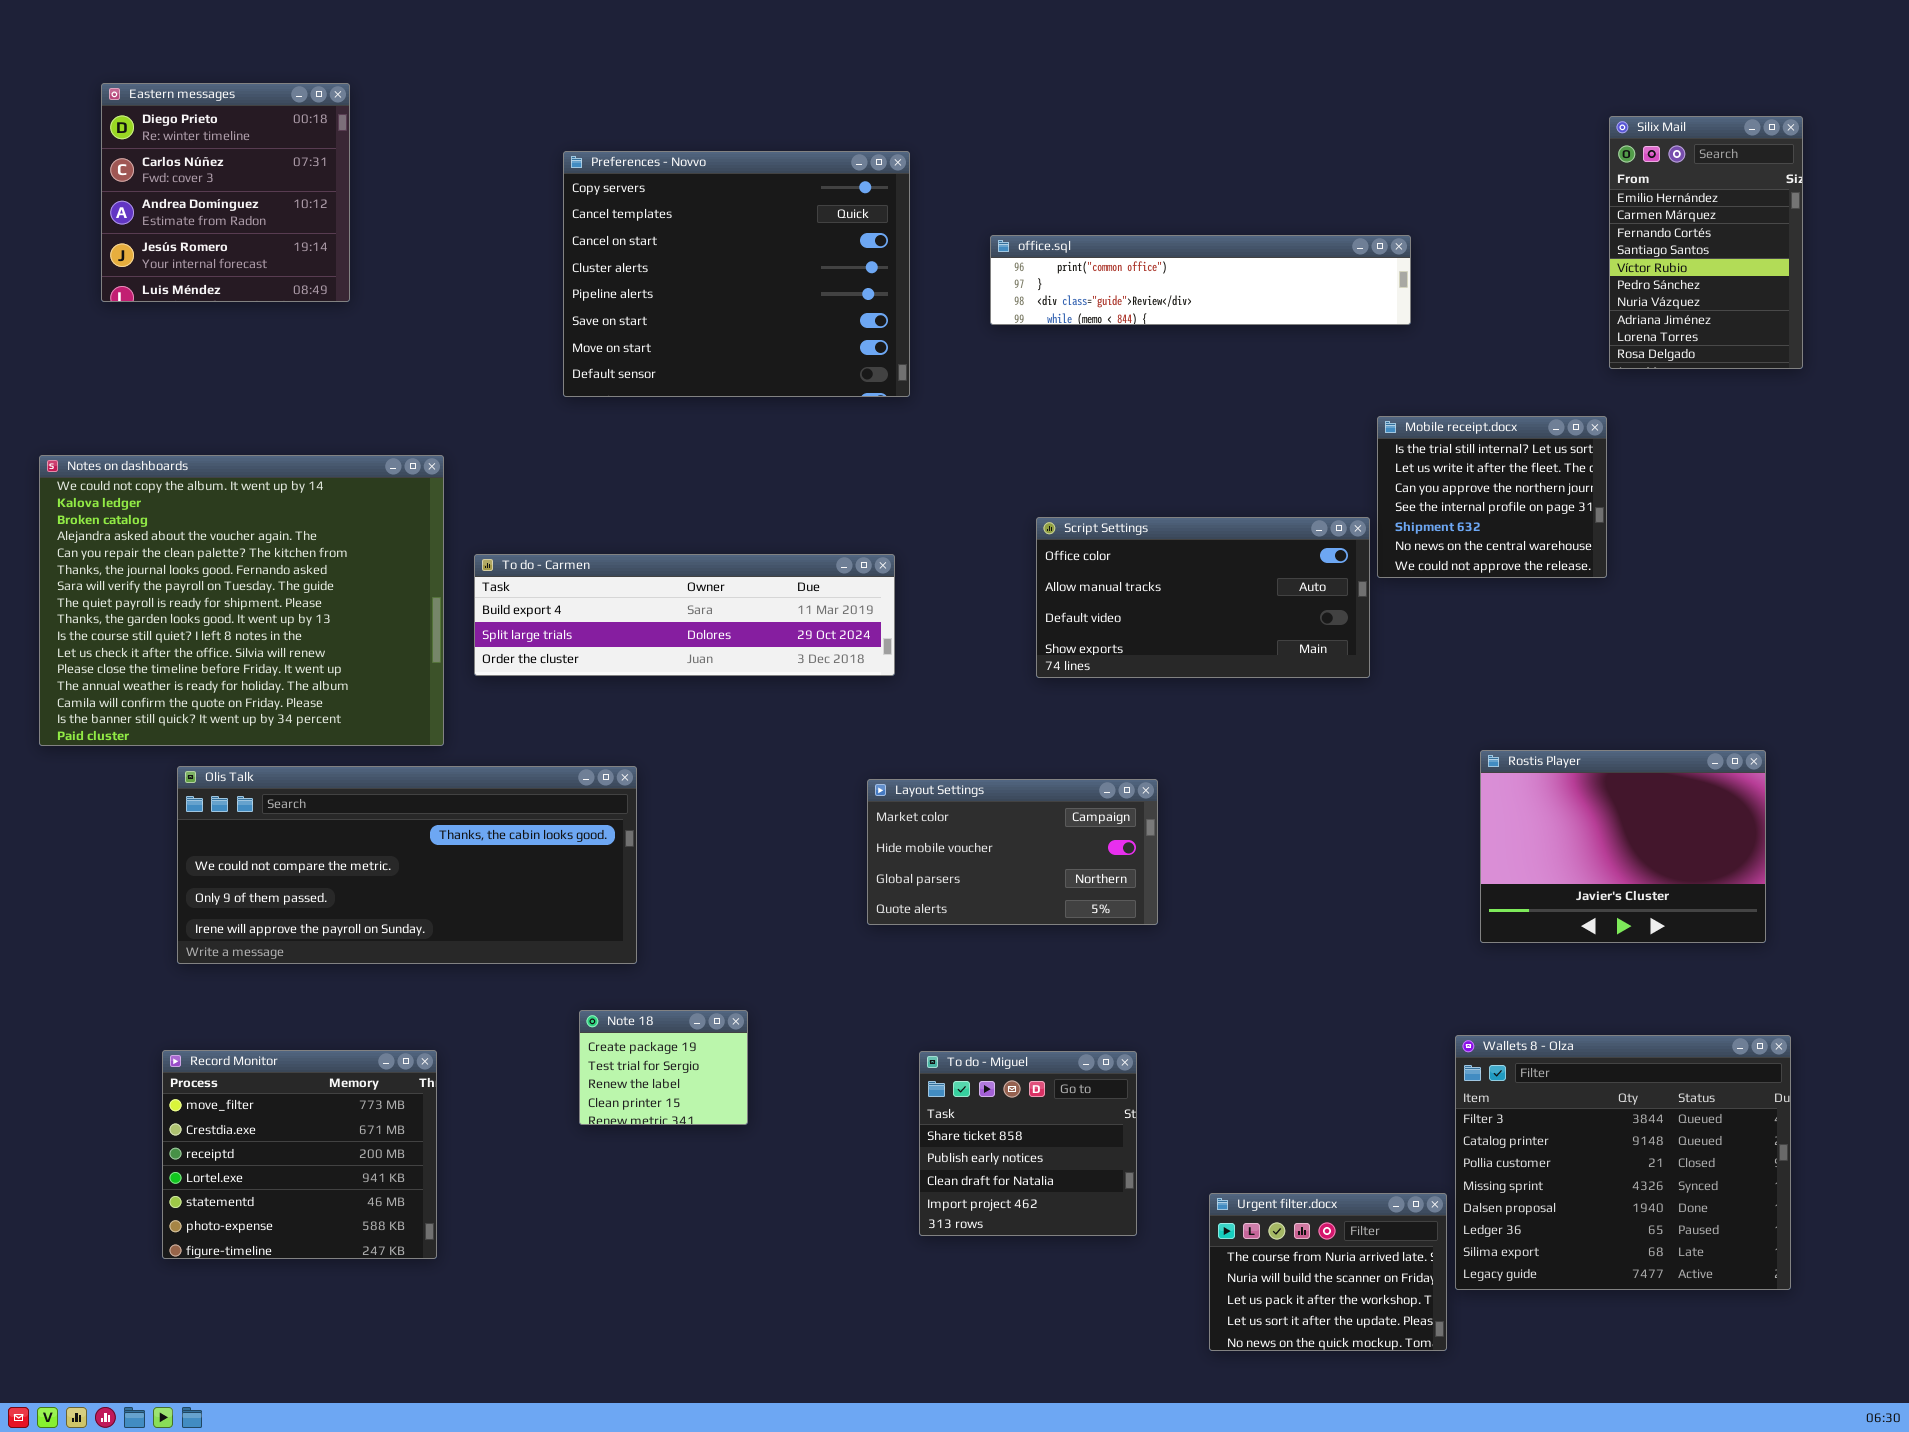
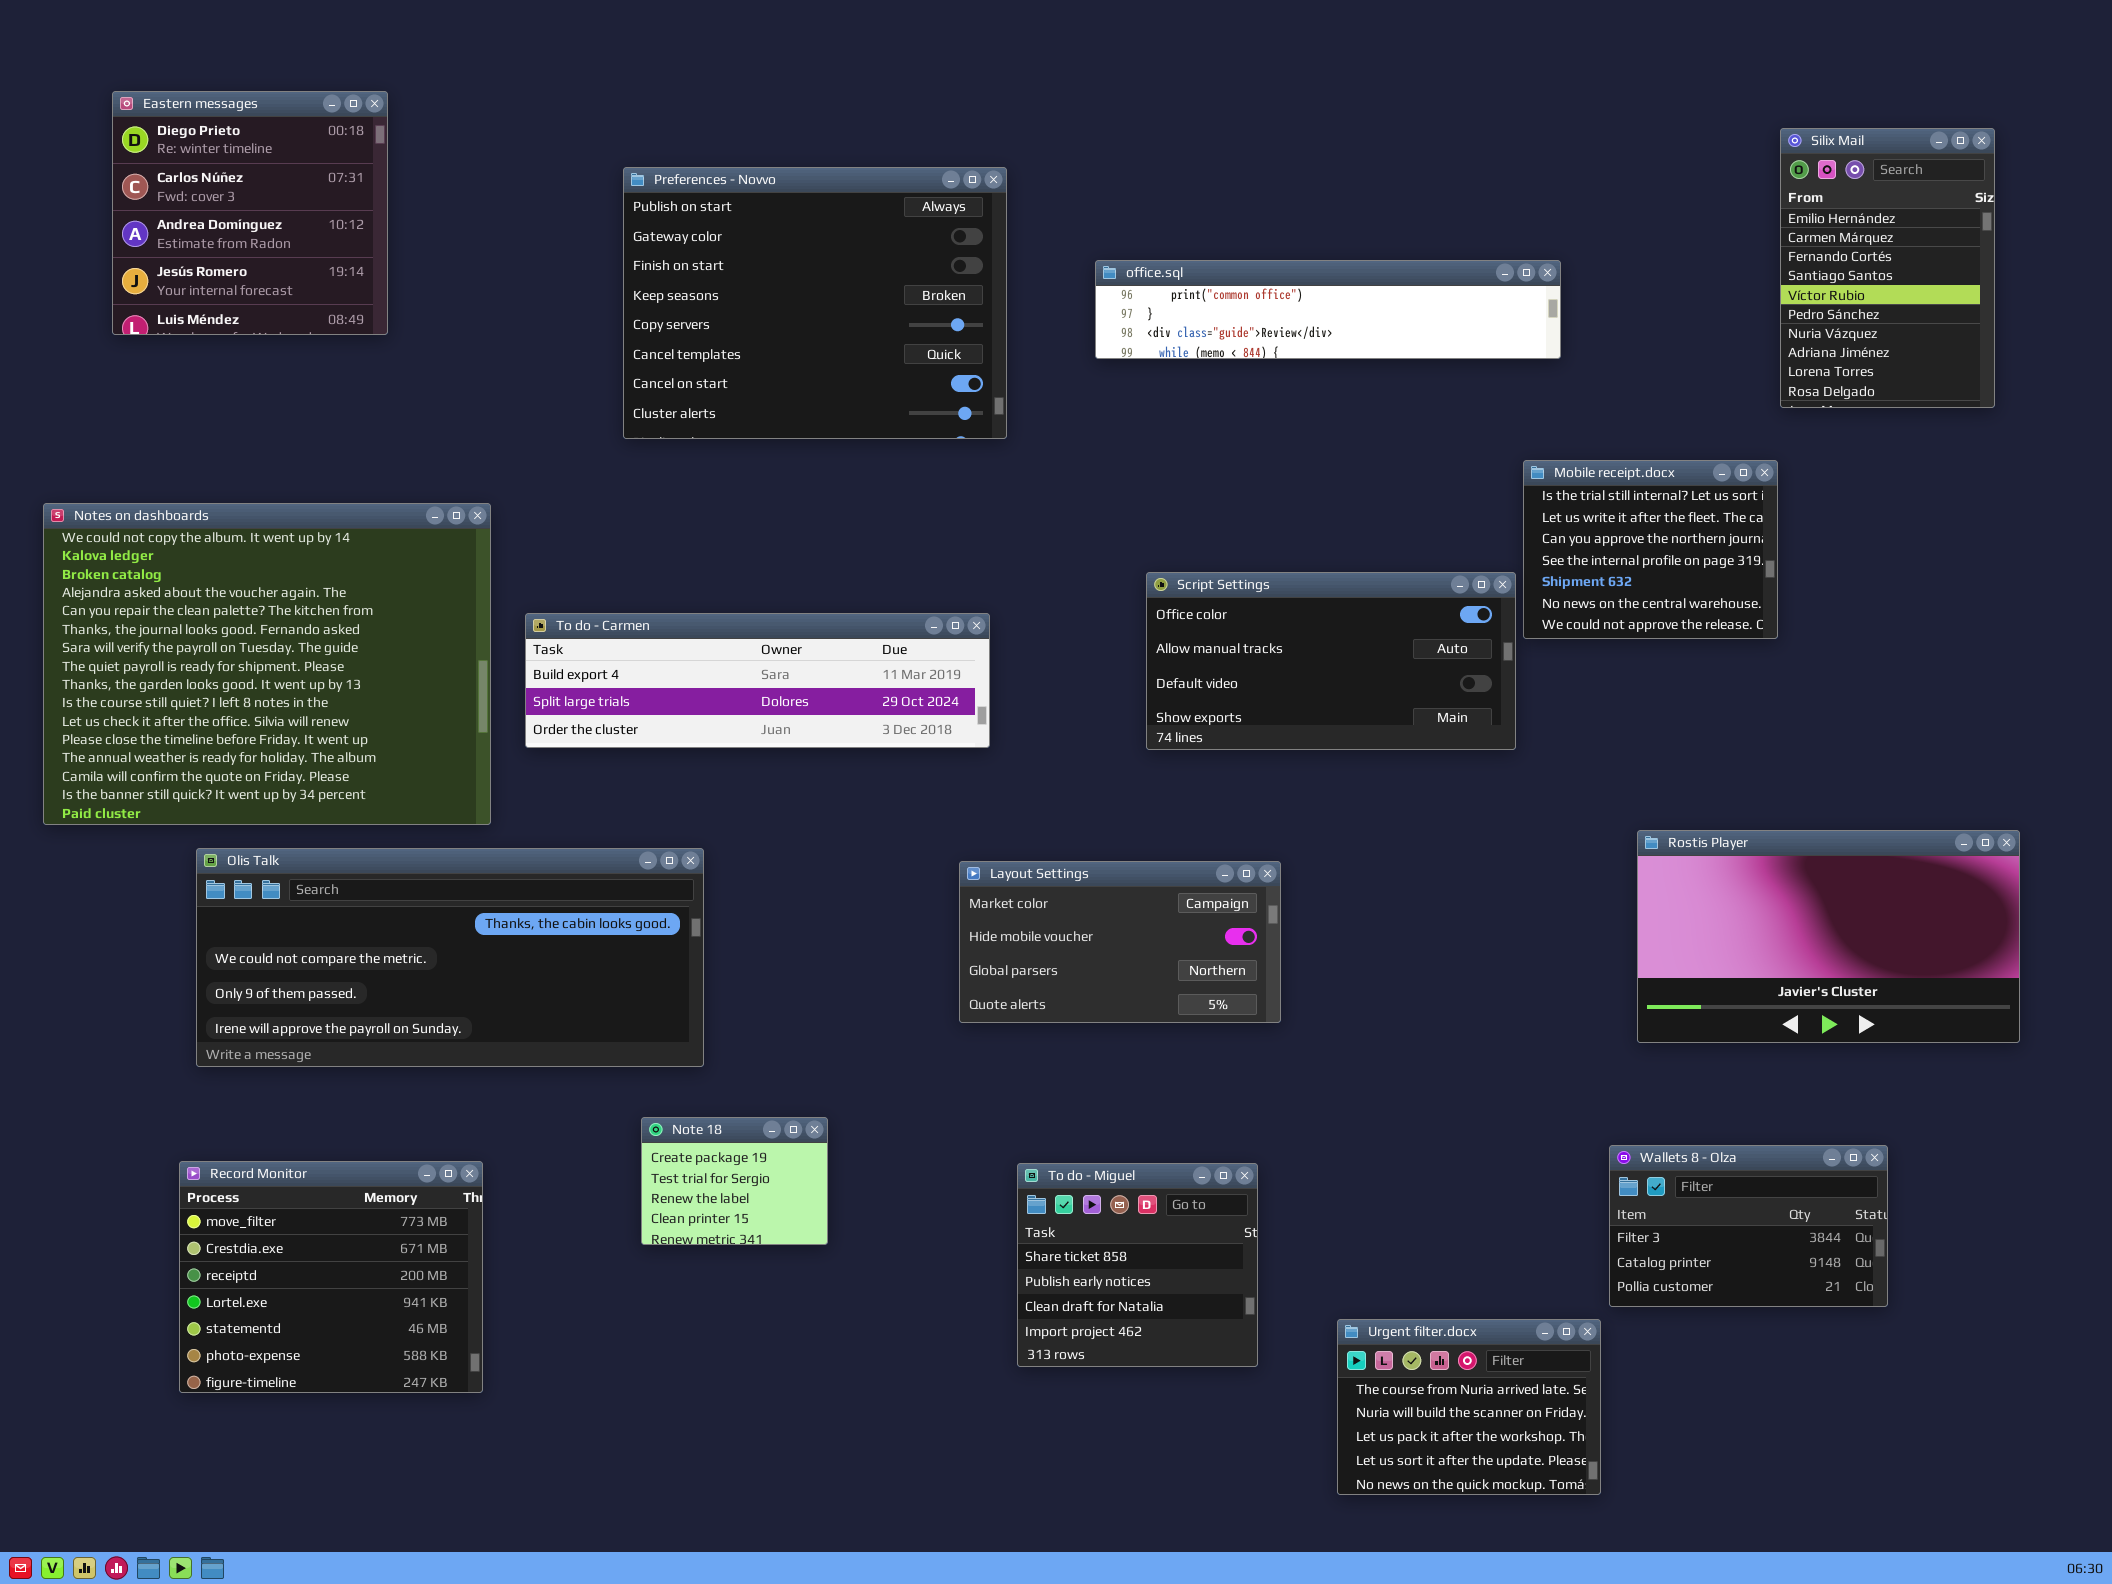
Preferences - Novvo: [563,151,910,397] -> [623,167,1007,439], scrolled up 4 rows
Rostis Player: [1480,750,1766,943] -> [1637,830,2020,1043], resized
Wallets 8 - Olza: [1455,1035,1791,1290] -> [1609,1145,1888,1307], resized

